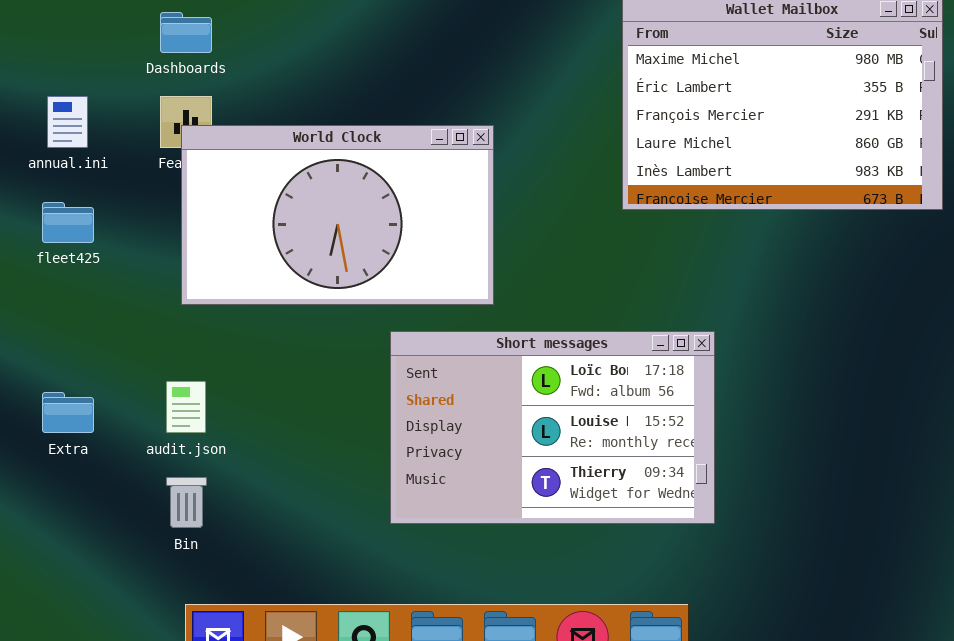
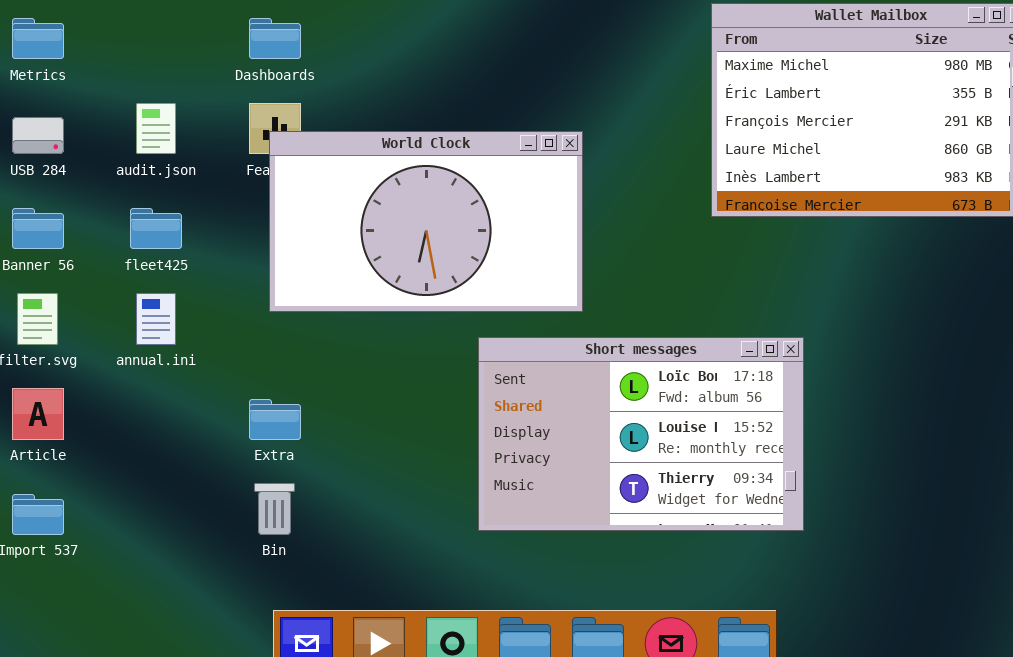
annual.ini: [47,96,88,148] -> [136,293,176,345], moved
audit.json: [166,381,206,433] -> [136,103,176,154], moved
Extra: [42,392,94,433] -> [249,399,301,440], moved

